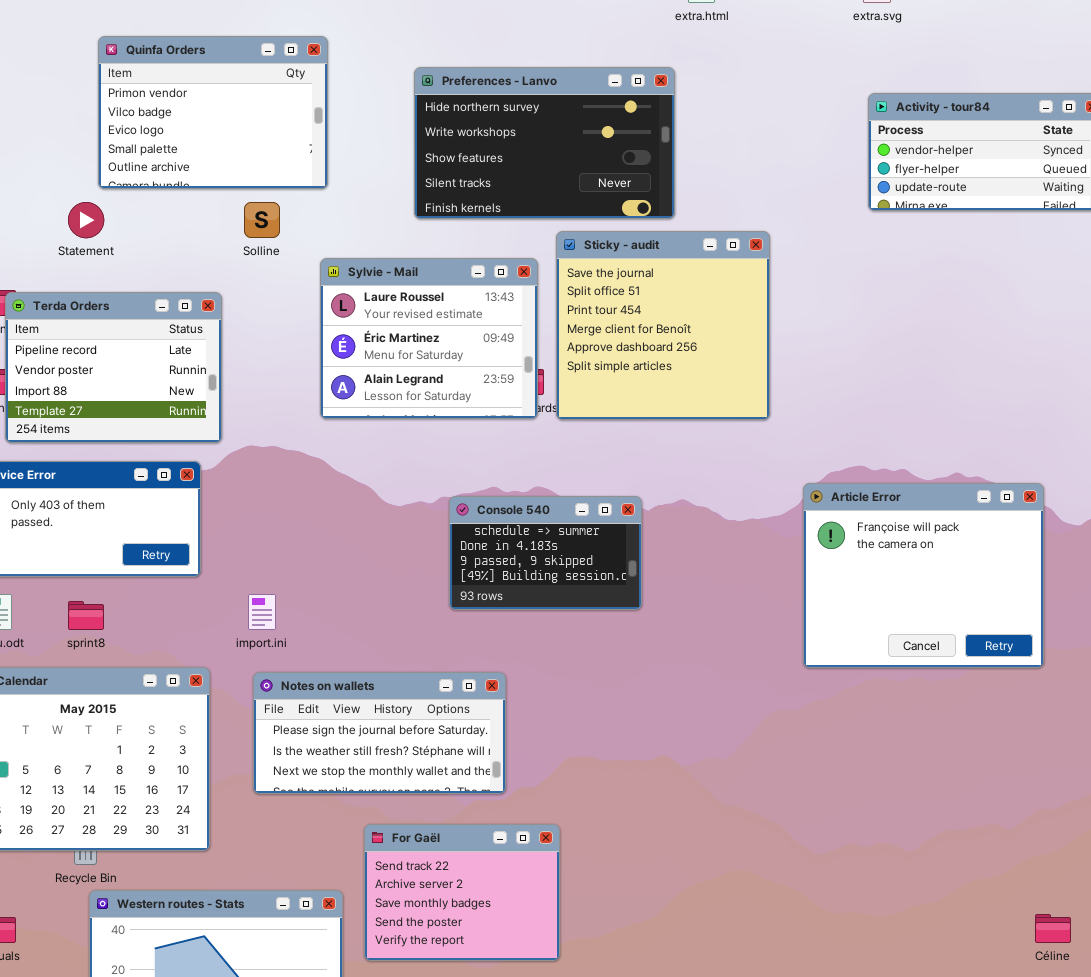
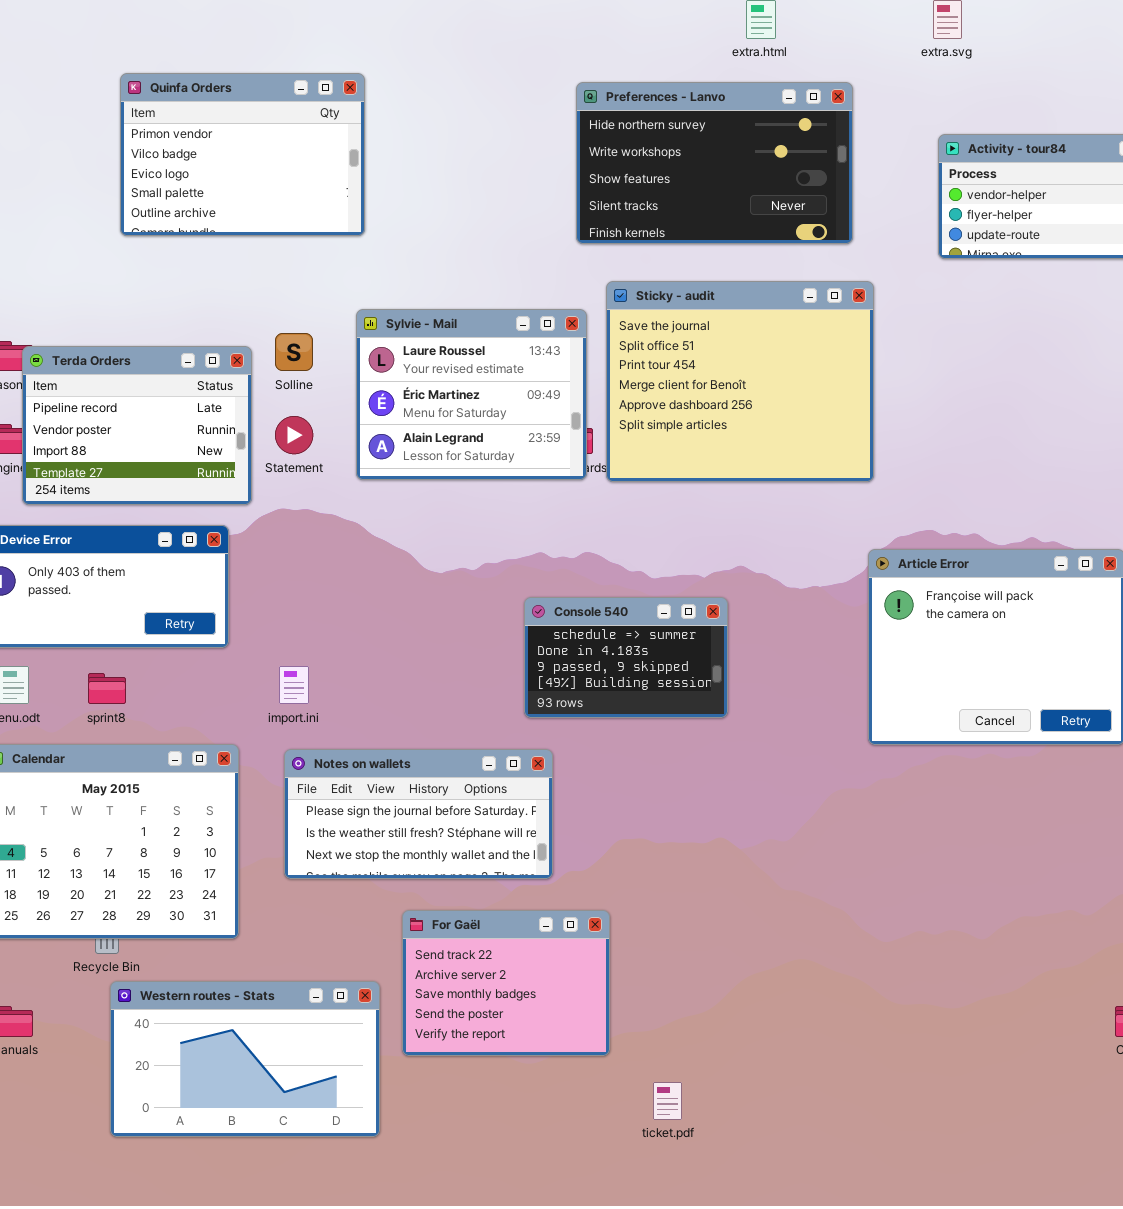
Preferences - Lanvo: [414,67,675,219] -> [576,82,853,244], moved
Statement: [68,202,104,238] -> [275,416,313,454], moved
Solline: [244,202,280,238] -> [275,333,313,371], moved
Sticky - audit: [556,231,770,420] -> [606,281,874,482], resized
Console 540: [449,496,642,610] -> [524,597,728,718], moved

